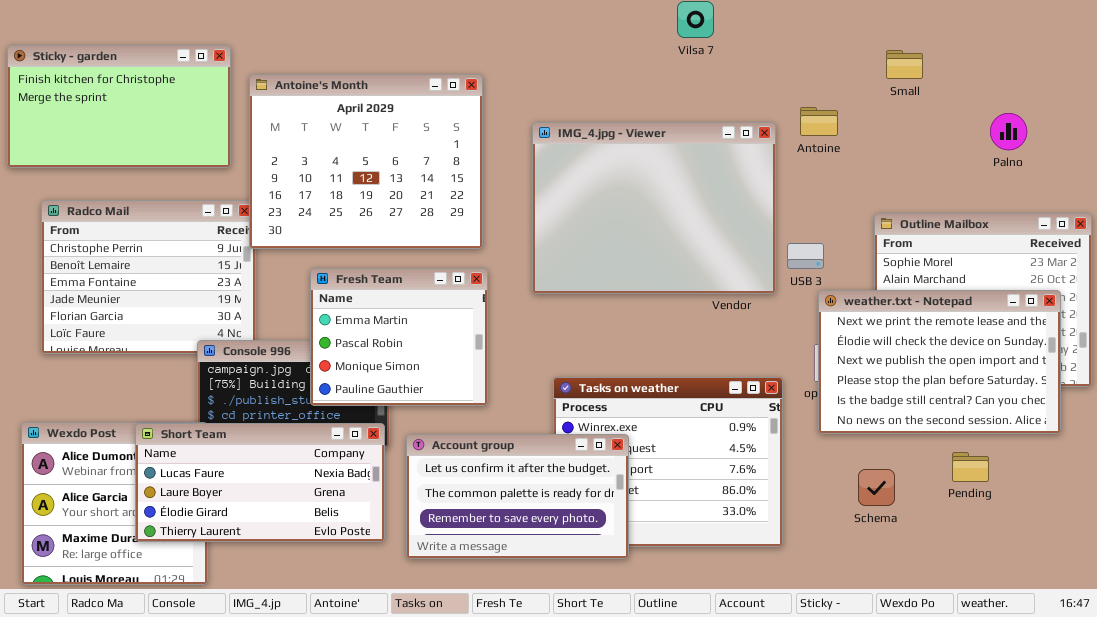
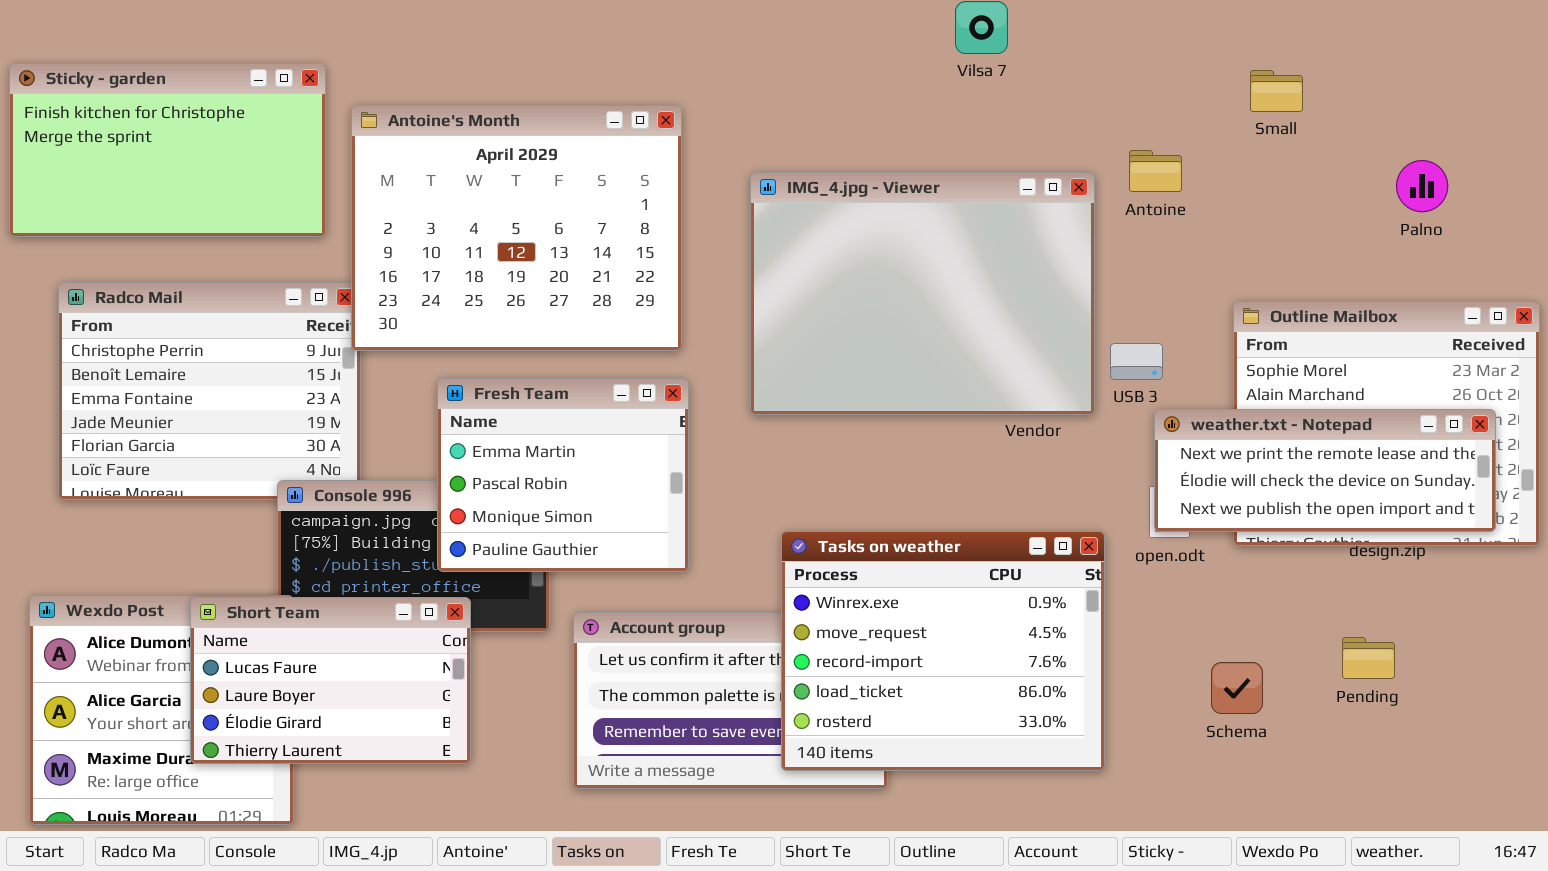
weather.txt - Notepad: [818,290,1061,434] -> [1154,409,1496,532], resized
Tasks on weather: [553,377,783,547] -> [781,531,1105,771], raised
Short Team: [135,423,385,542] -> [190,597,471,764], resized

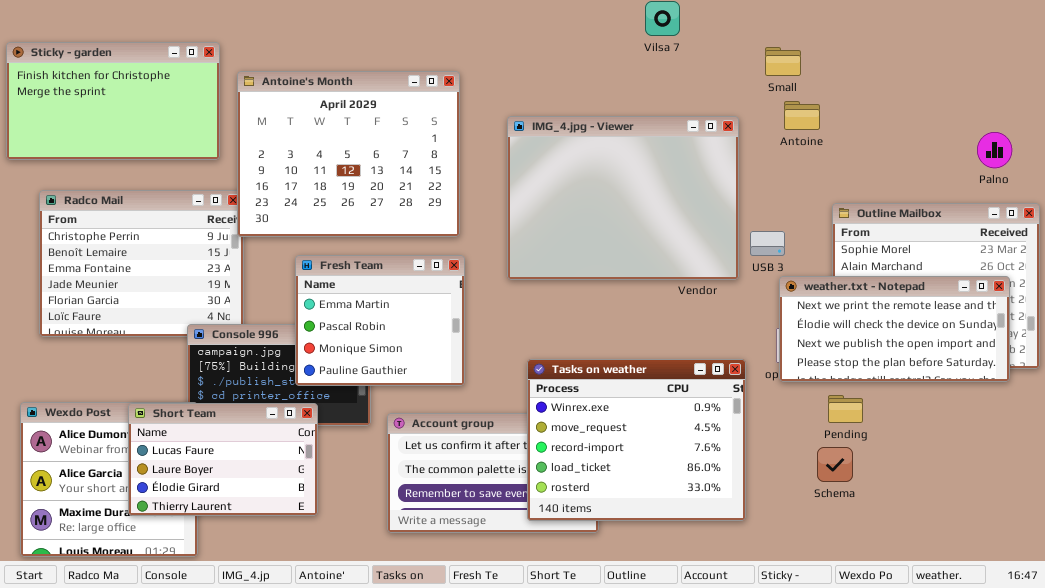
Small: [1250,70,1303,112] -> [765,47,801,76], moved
Antoine: [1129,150,1182,192] -> [784,101,820,130], moved
Palno: [1396,160,1448,212] -> [977,132,1012,168], moved
weather.txt - Notepad: [1154,409,1496,532] -> [779,276,1010,382], resized
Pending: [1342,637,1395,679] -> [828,395,863,423], moved

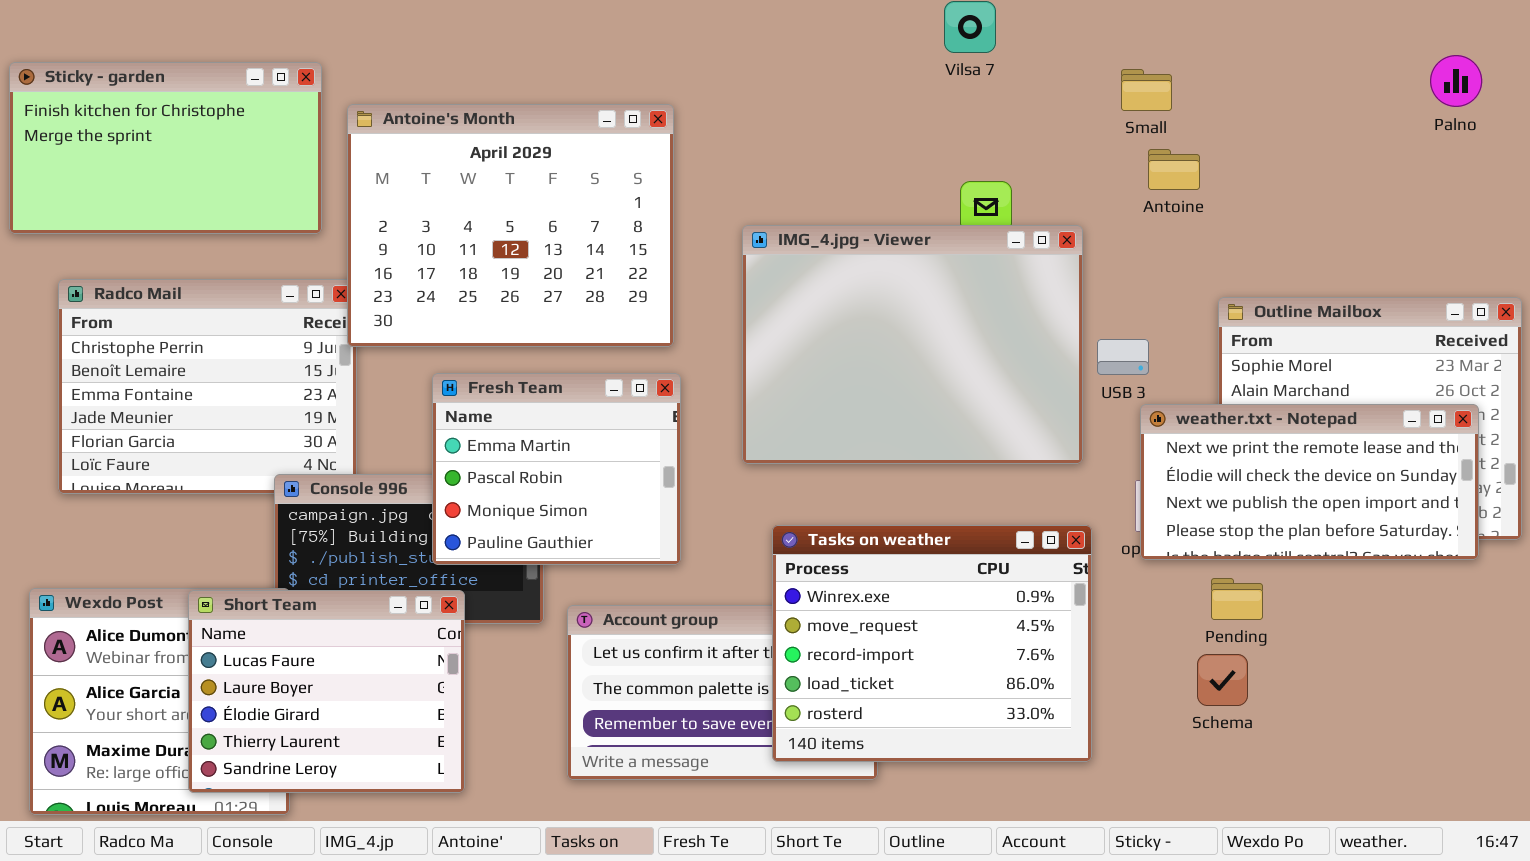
IMG_4.jpg - Viewer: [507,116,739,280] -> [742,225,1083,464], moved
Palno: [977,132,1012,168] -> [1430,55,1482,107], moved
Short Team: [128,403,318,516] -> [188,590,465,793], resized

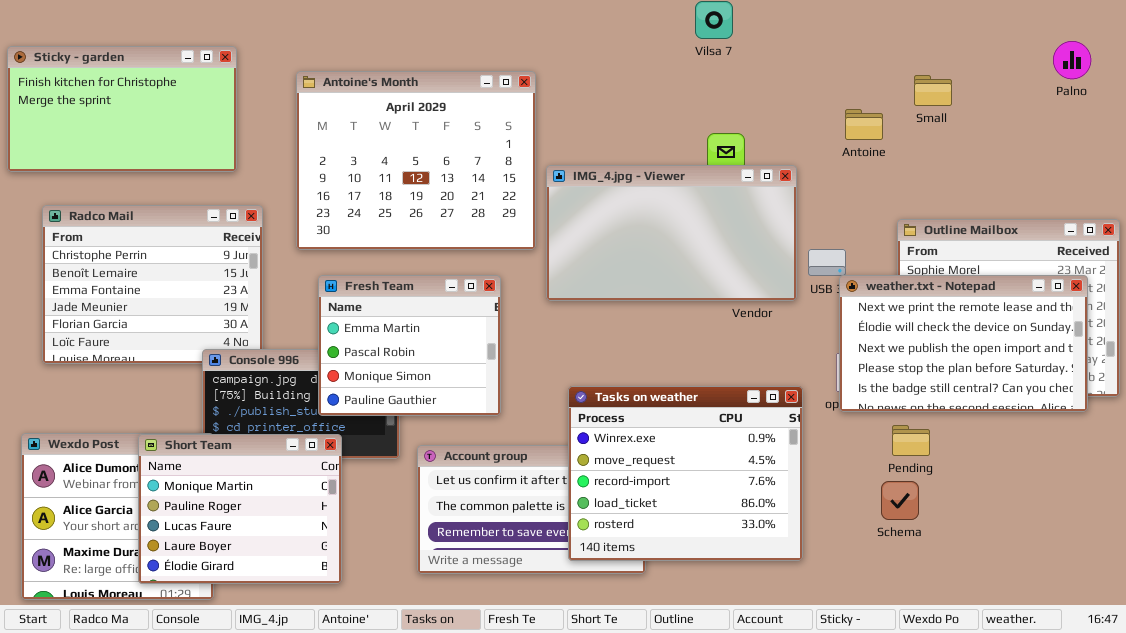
Small: [1121,69,1172,111] -> [914,75,952,106], moved
Antoine's Month: [347,104,674,347] -> [296,71,536,250], moved
IMG_4.jpg - Viewer: [742,225,1083,464] -> [546,165,797,301], resized
weather.txt - Notepad: [1140,404,1479,560] -> [839,275,1088,412], resized
Short Team: [188,590,465,793] -> [138,434,342,584], scrolled up 2 rows

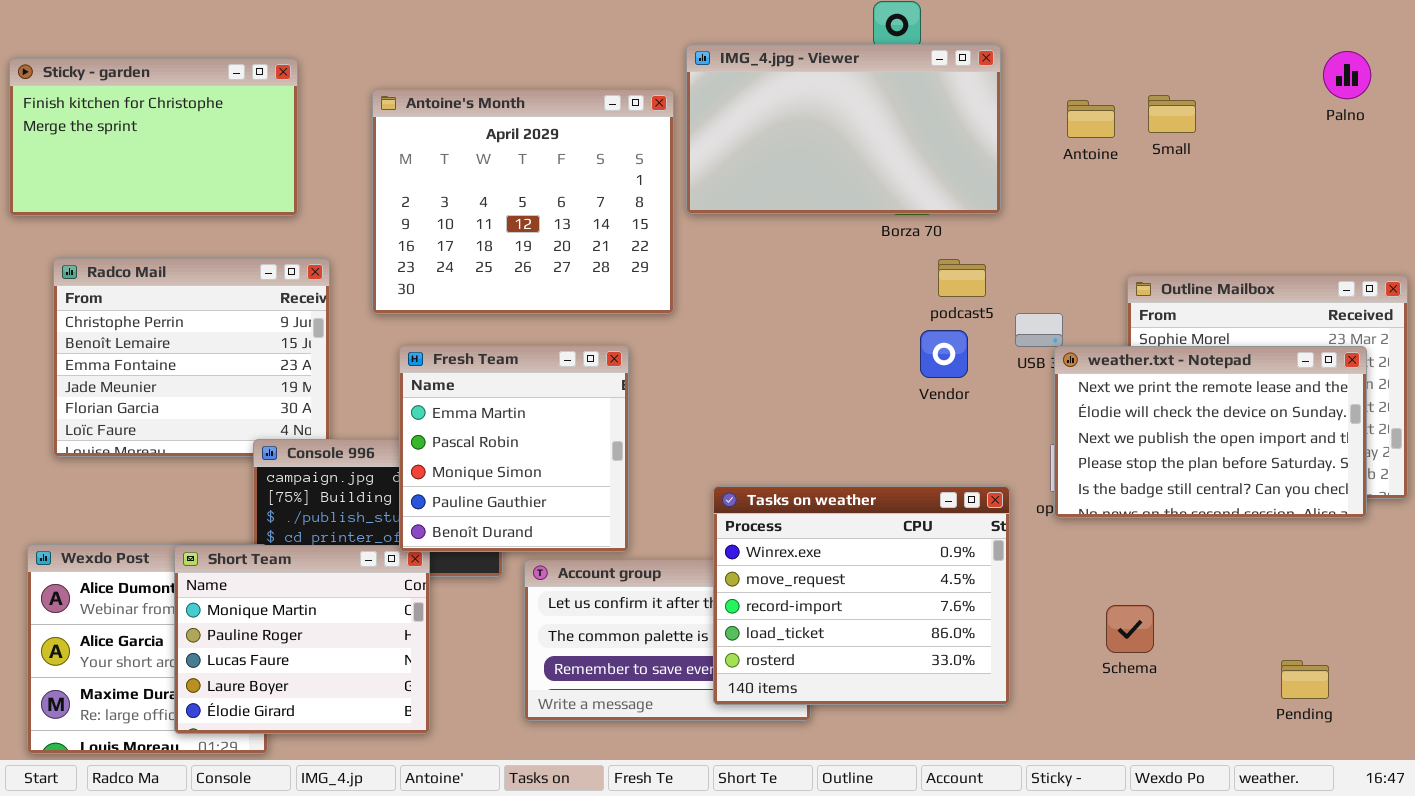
Antoine: [845,109,883,140] -> [1067,100,1115,138], moved
IMG_4.jpg - Viewer: [546,165,797,301] -> [686,44,1001,214], moved
Fresh Team: [318,275,501,416] -> [399,345,629,552], resized
Pending: [892,425,930,456] -> [1281,660,1329,699], moved

